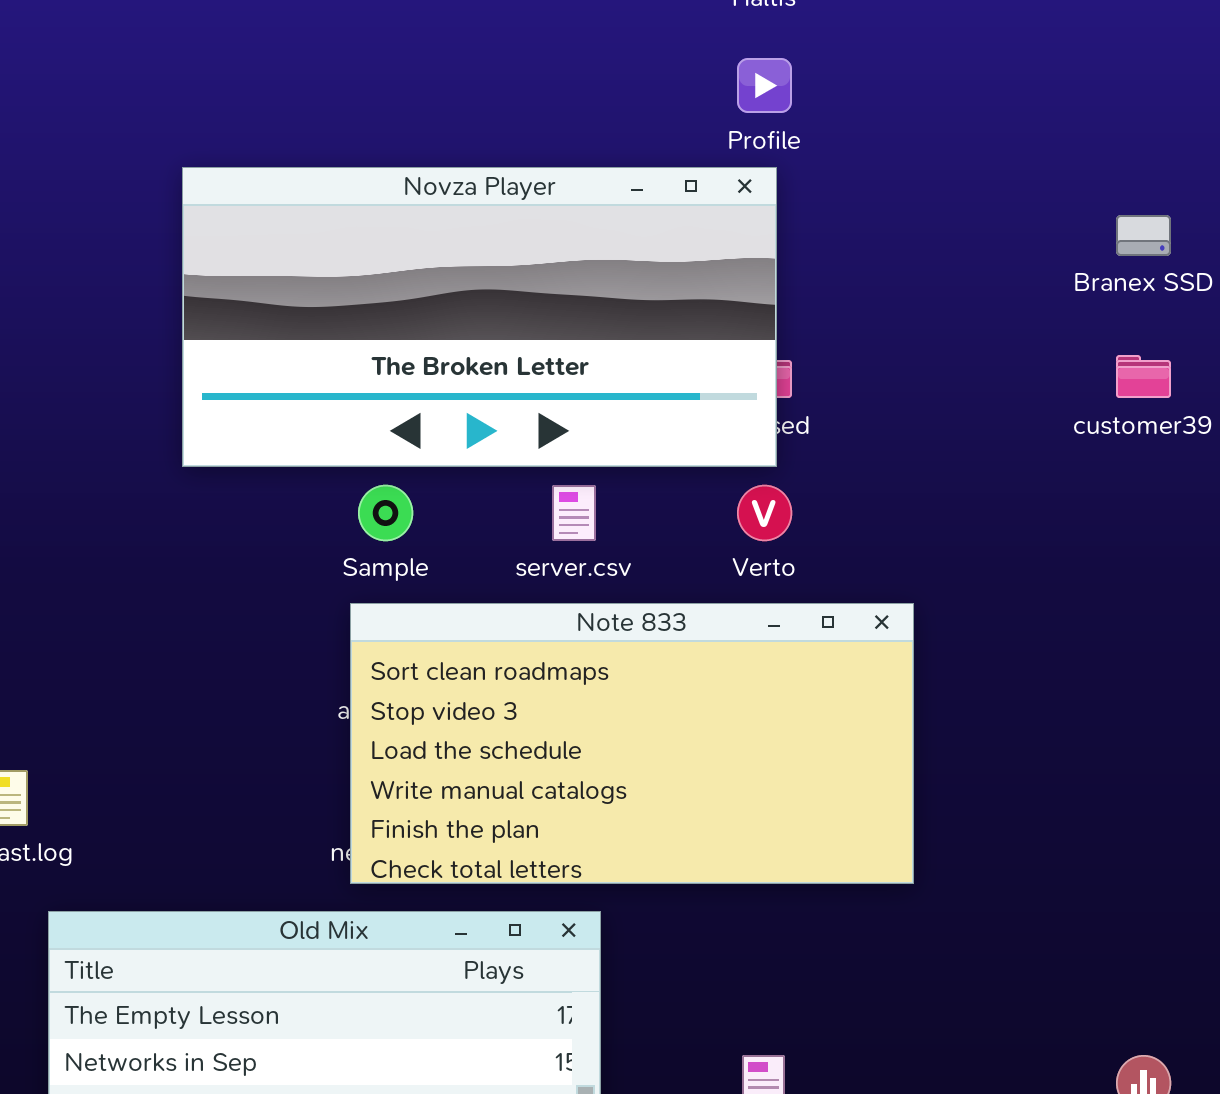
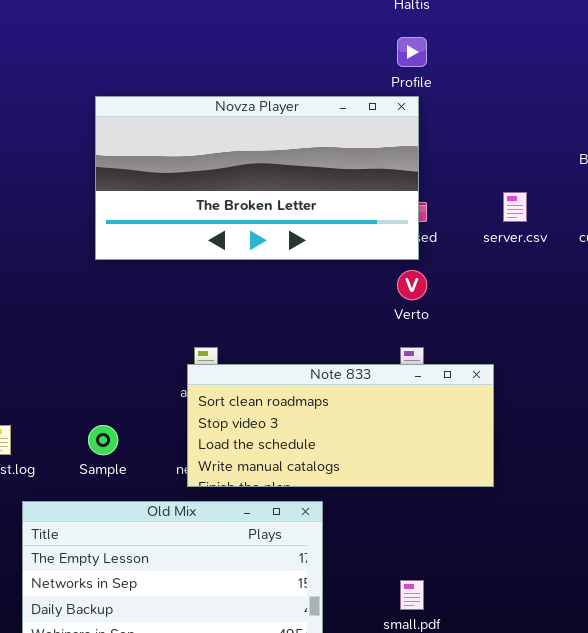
Sample: [358,485,413,541] -> [88,425,118,455], moved
server.csv: [552,485,596,541] -> [503,192,527,222], moved
Note 833: [350,603,914,884] -> [187,364,494,487], resized

